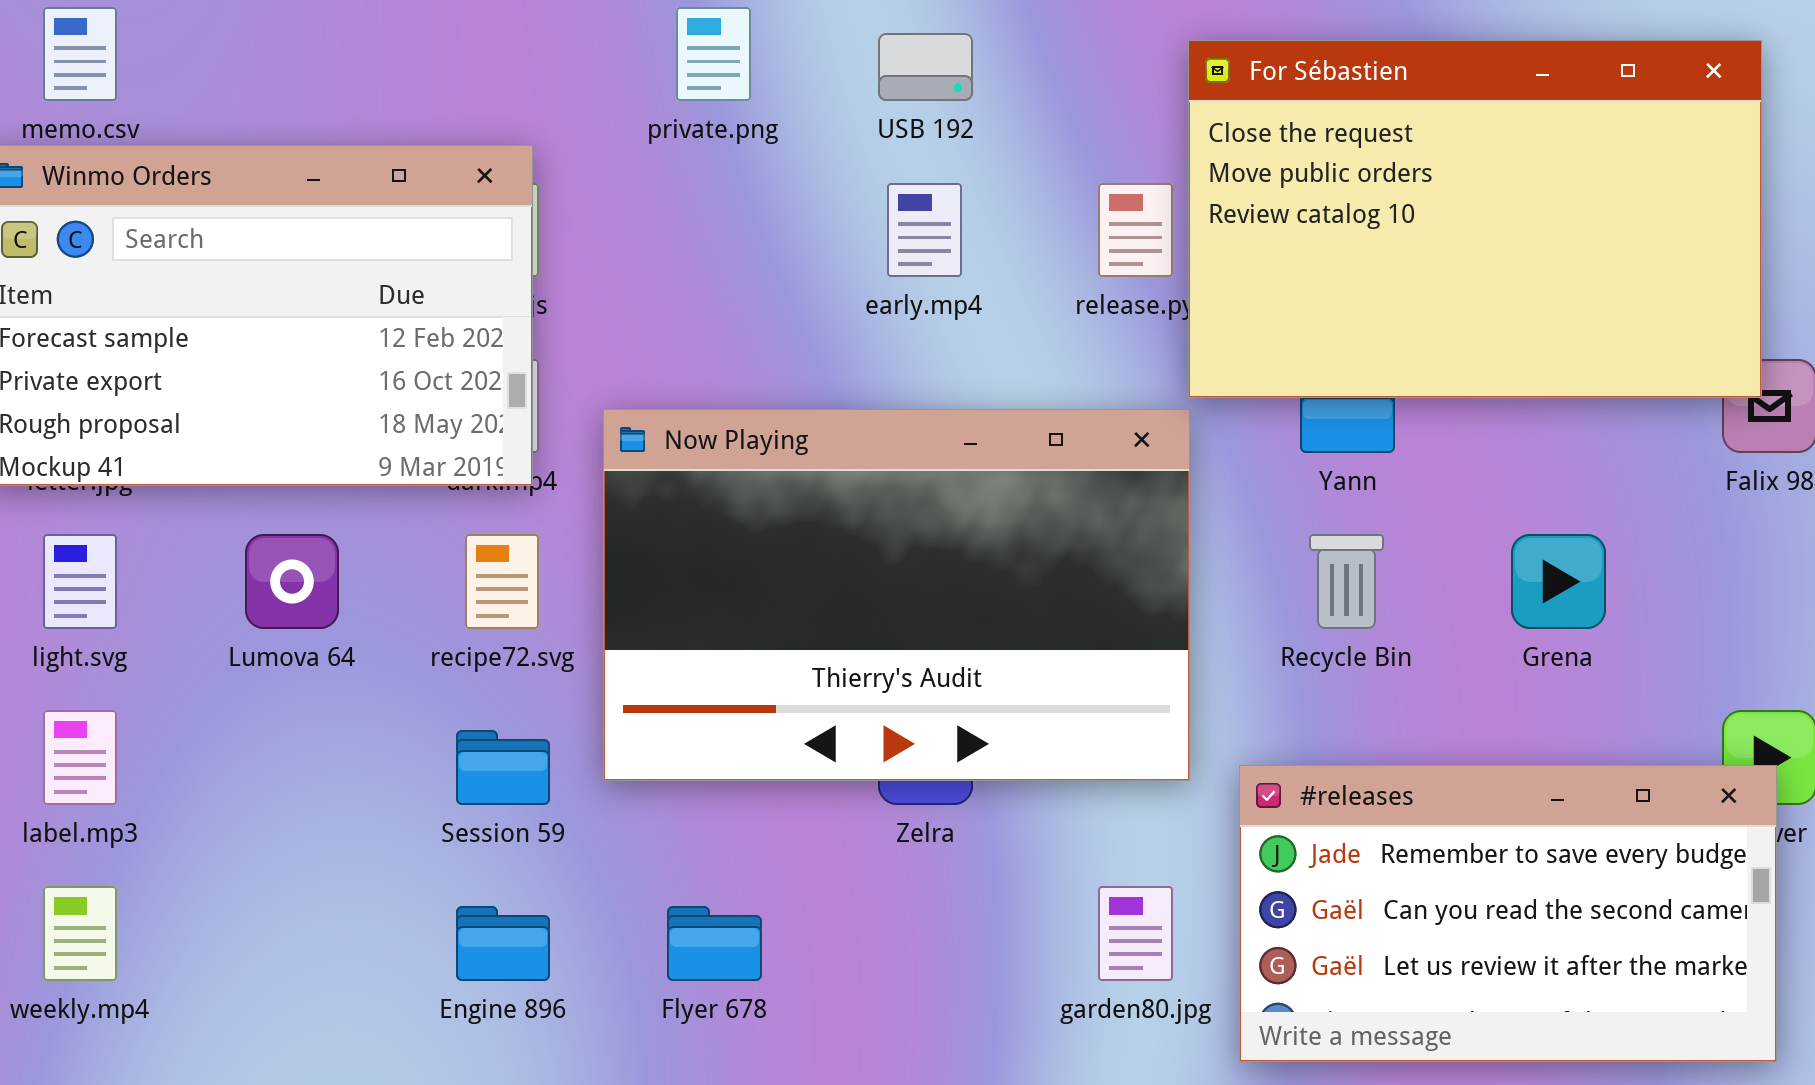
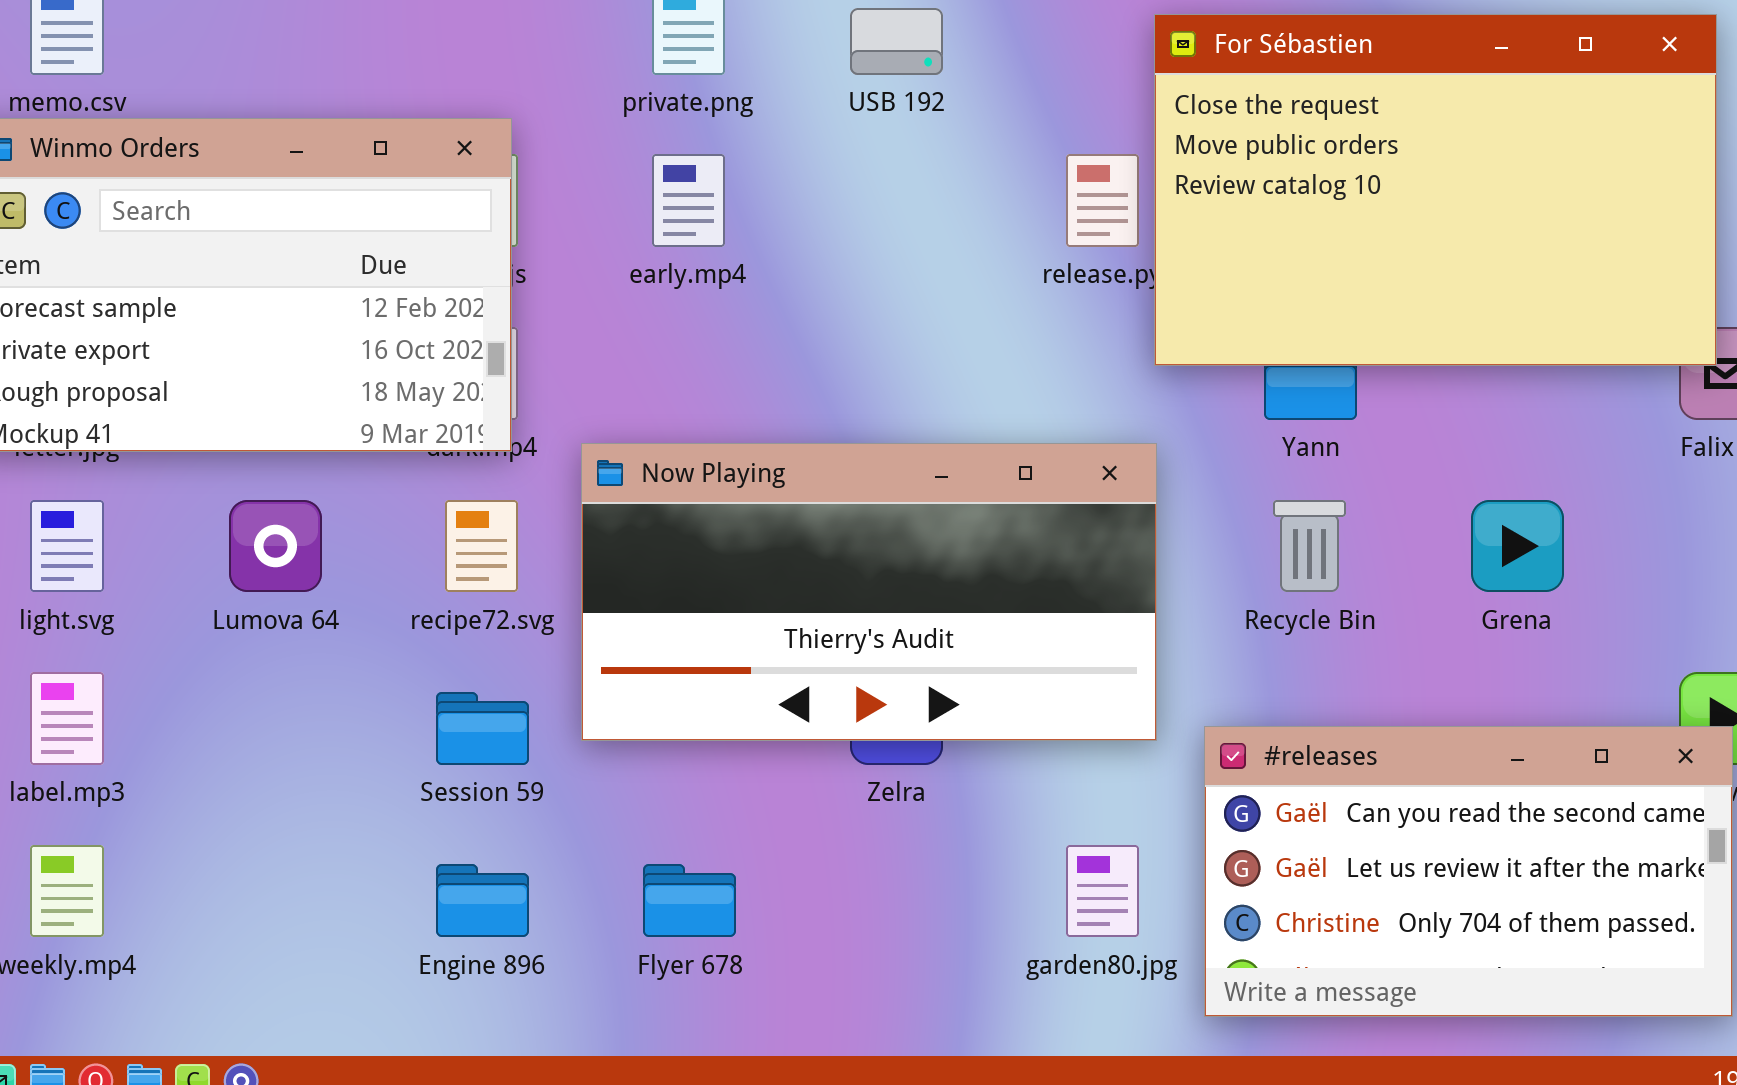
early.mp4: [887,183,962,277] -> [652,154,725,247], moved
Now Playing: [603,409,1190,781] -> [581,443,1157,741], resized
#releases: [1239,765,1777,1062] -> [1204,726,1733,1017], scrolled down 1 row

